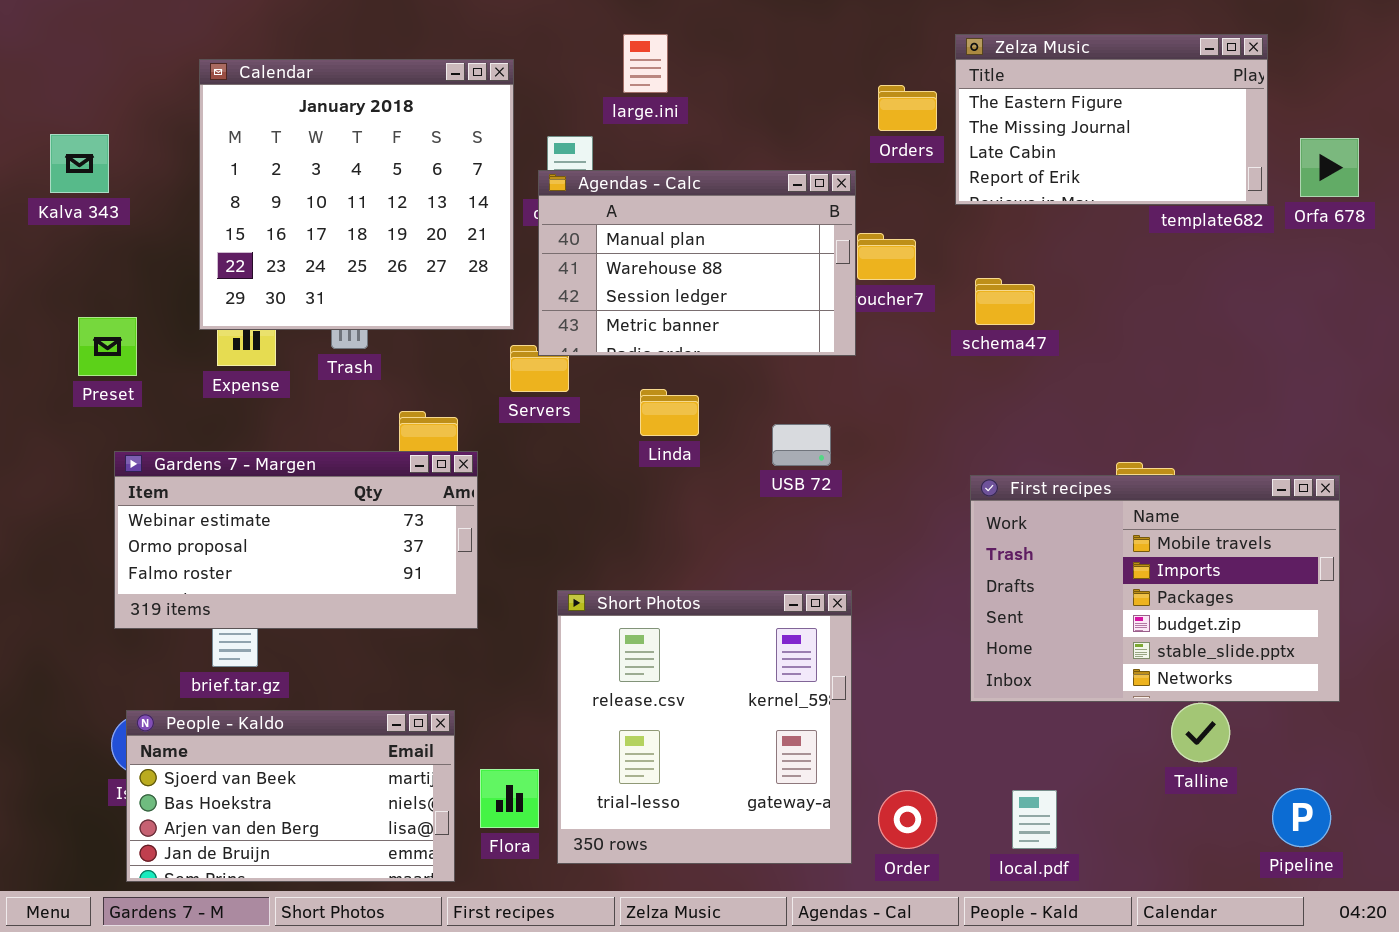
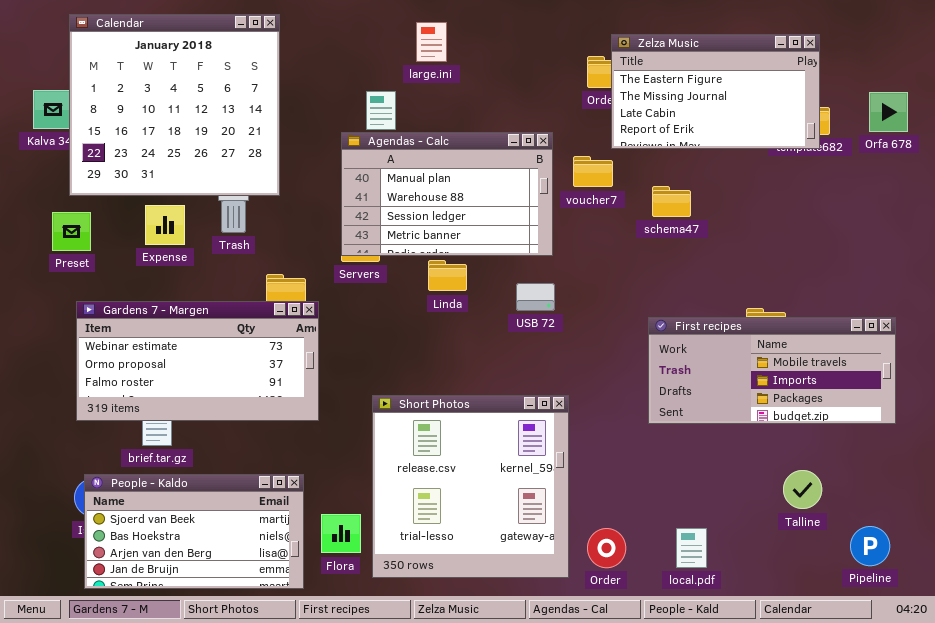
Zelza Music: [955,34,1268,205] -> [611,34,820,149], moved
Calendar: [199,59,514,330] -> [69,14,280,196], moved
Agendas - Calc: [538,170,856,356] -> [341,132,553,256], moved
First recipes: [970,475,1340,702] -> [648,317,896,424], resized

